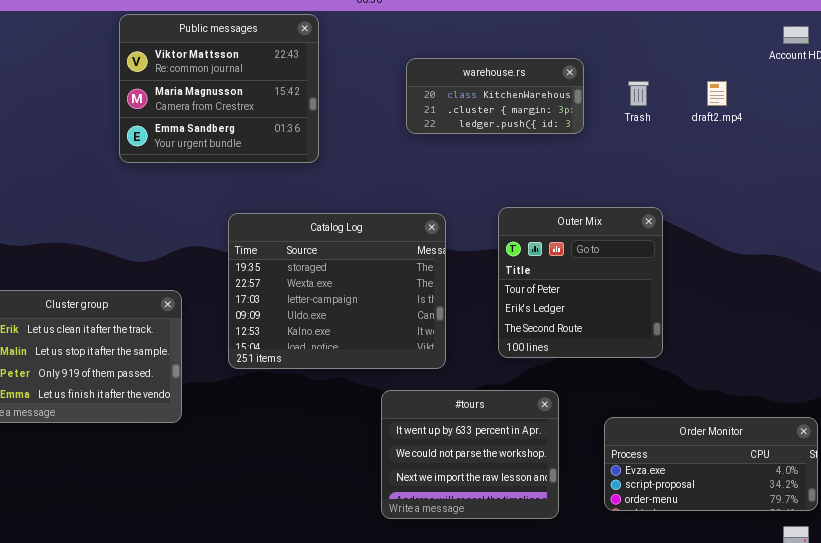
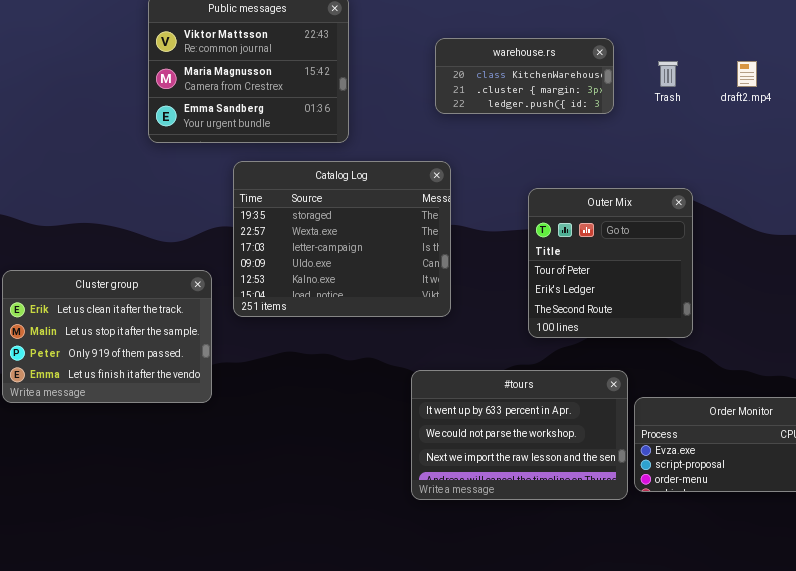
Catalog Log: [228,213,446,369] -> [233,161,451,317], moved
#tours: [381,390,559,519] -> [411,370,628,500], resized

